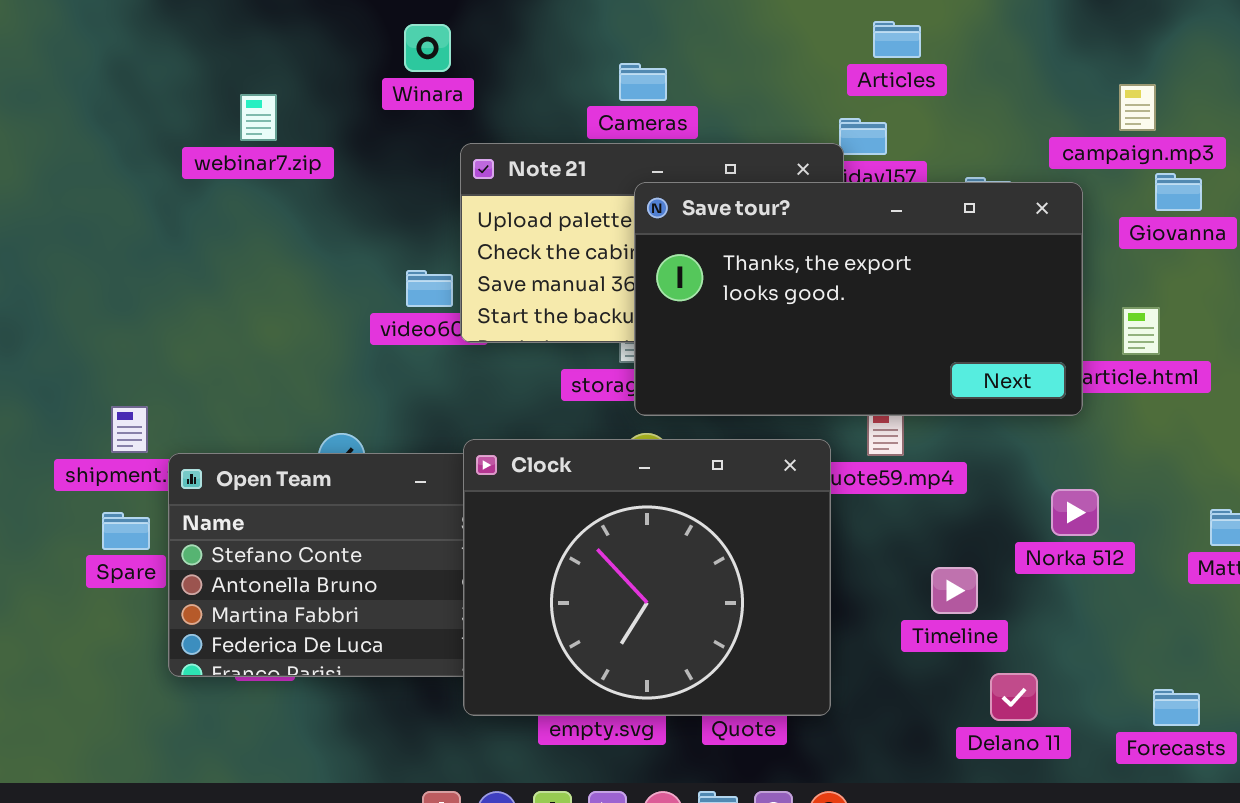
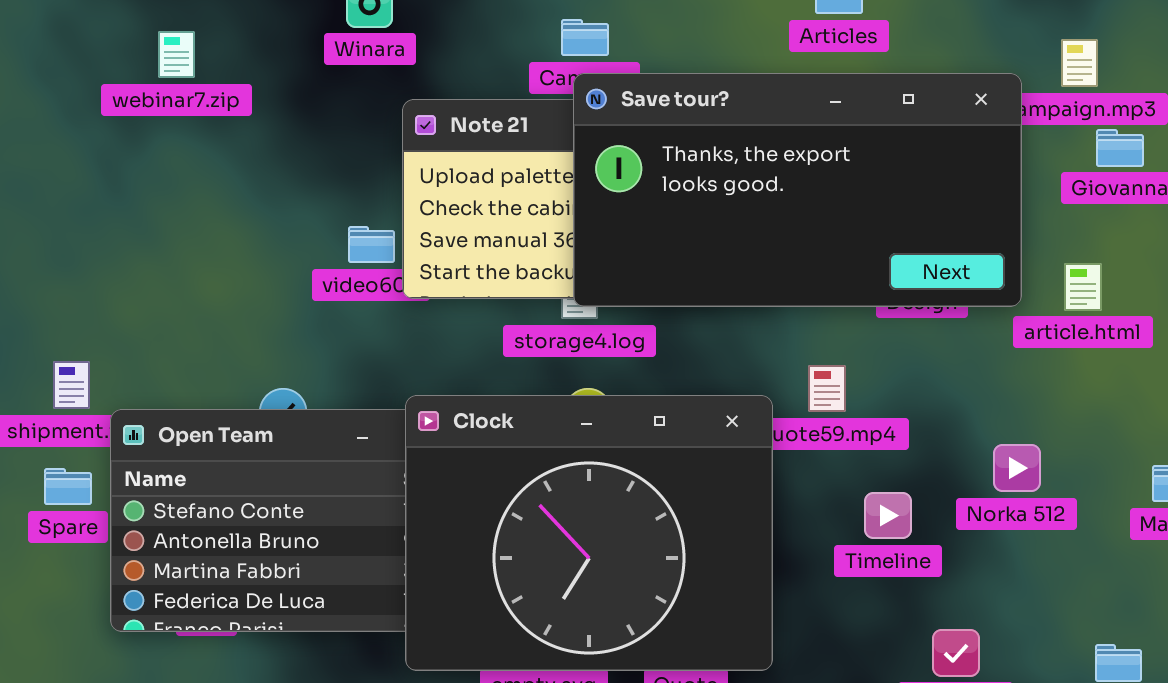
webinar7.zip: [240,94,277,141] -> [158,31,195,78], moved
Save tour?: [634,182,1083,416] -> [573,73,1022,307], moved
Timeline: [931,567,978,614] -> [864,492,912,539], moved

